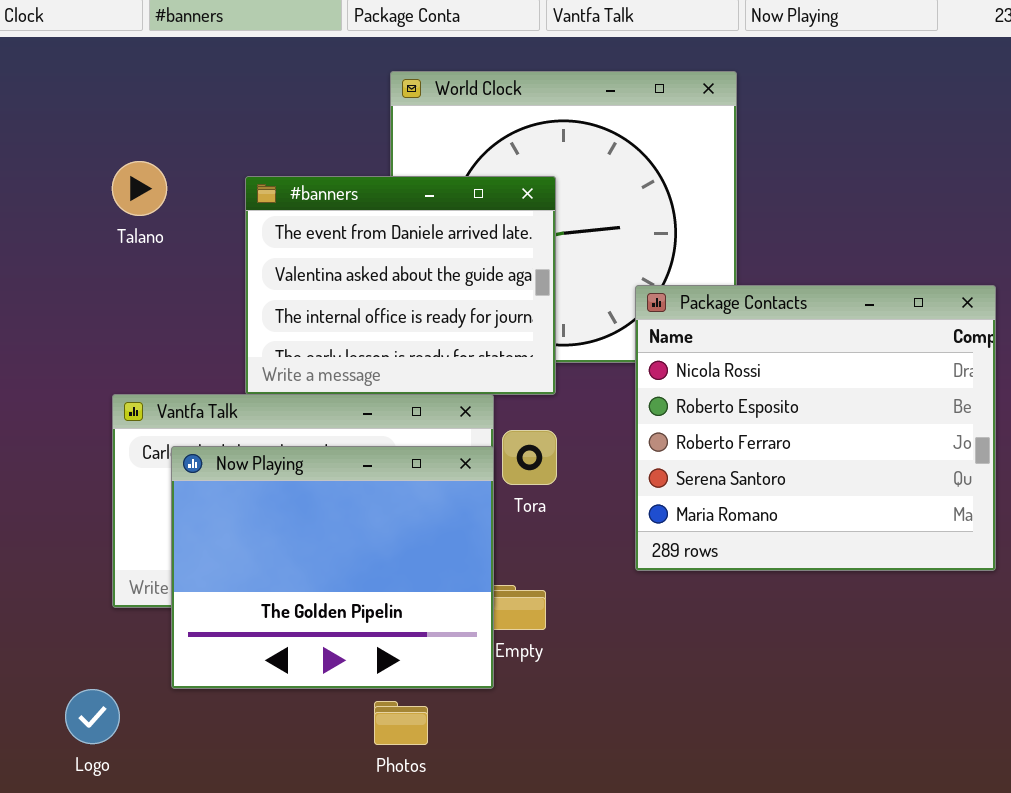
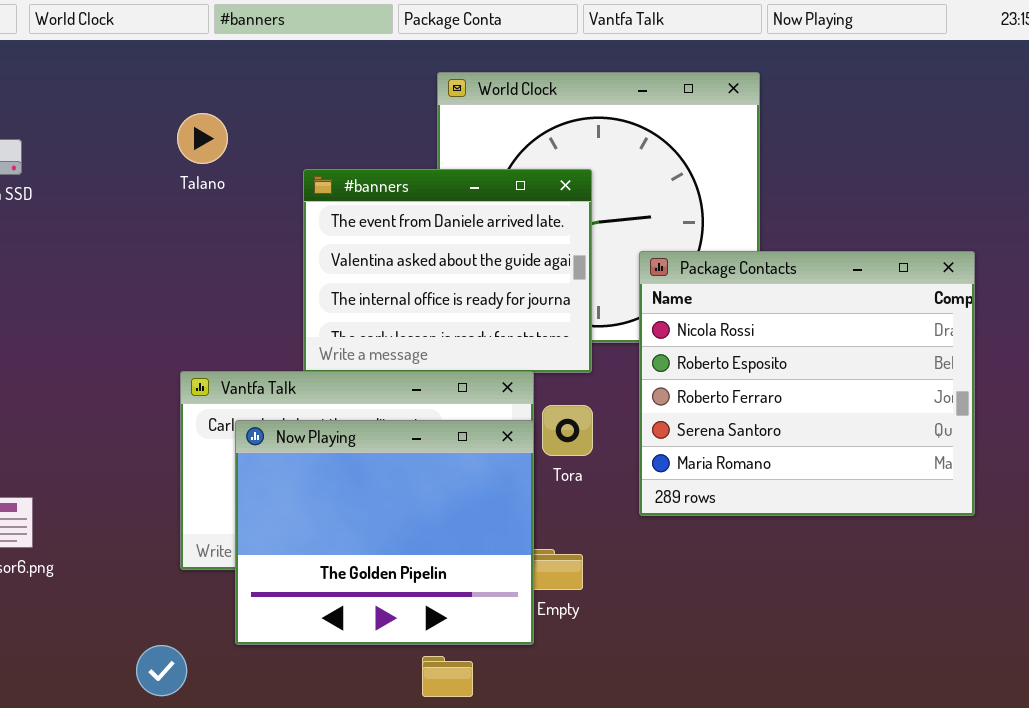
Talano: [112,161,167,216] -> [177,113,228,164], moved
Package Contacts: [635,285,996,571] -> [639,251,975,516], moved

